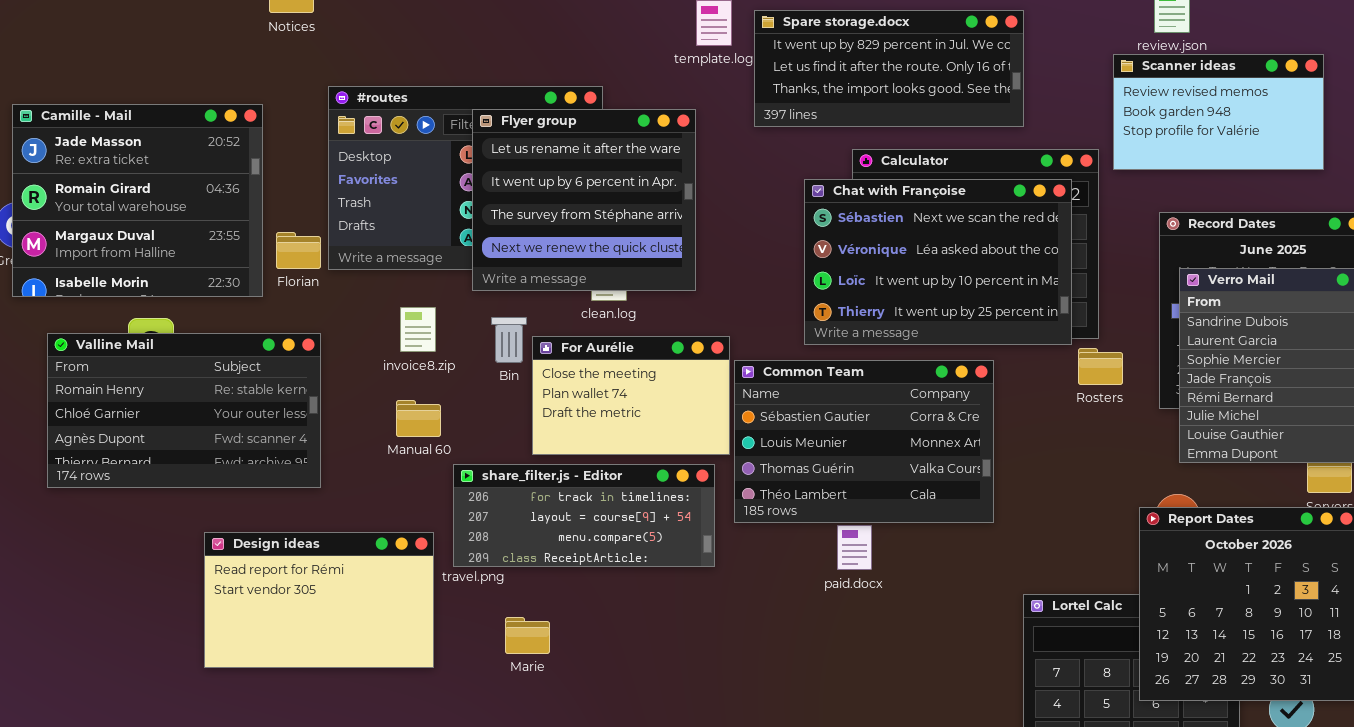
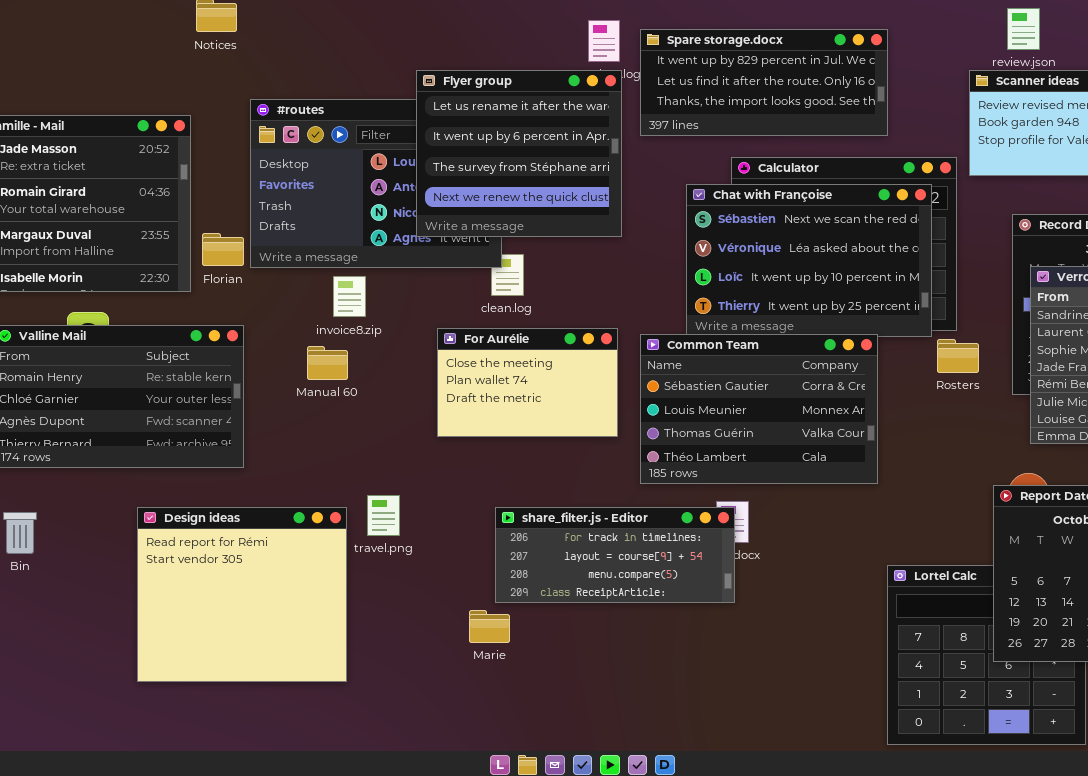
Flyer group: [472,109,696,291] -> [416,70,622,237], moved
invoice8.zip: [400,307,436,352] -> [333,276,366,317], moved
Bin: [491,317,527,363] -> [3,512,37,554], moved
Common Team: [734,360,994,523] -> [640,334,878,484], moved
Manual 60: [396,400,441,437] -> [307,346,348,380], moved
share_filter.js - Editor: [453,464,715,567] -> [495,507,735,603], moved
Design ideas: [204,532,434,668] -> [137,507,347,682], resized
Marie: [505,617,550,654] -> [469,610,510,643], moved

